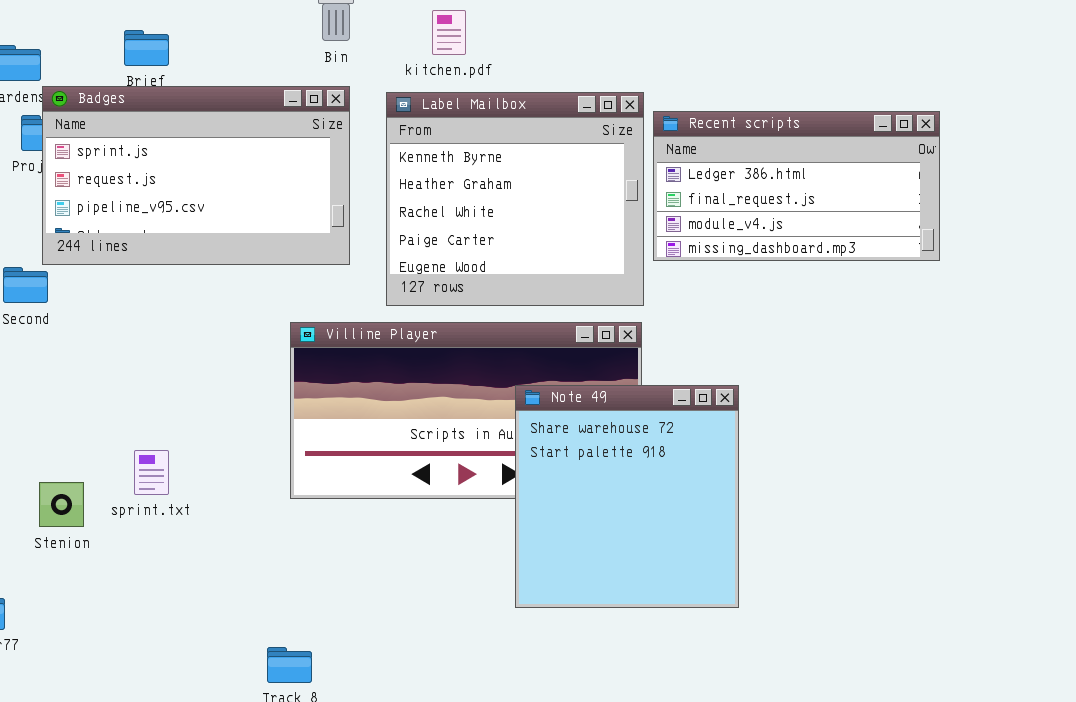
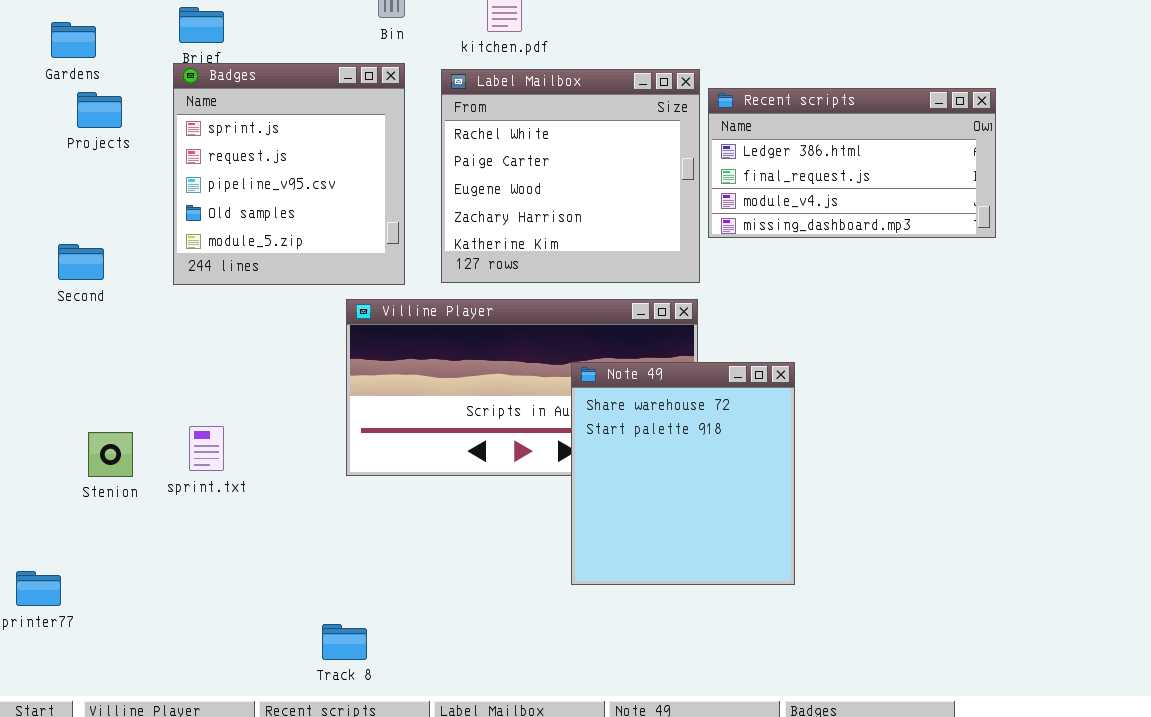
Badges: [42,86,350,265] -> [173,63,405,285], resized
Label Mailbox: [386,92,644,306] -> [441,69,700,283], scrolled down 2 rows
Stenion: [39,482,84,527] -> [88,432,133,477], moved

